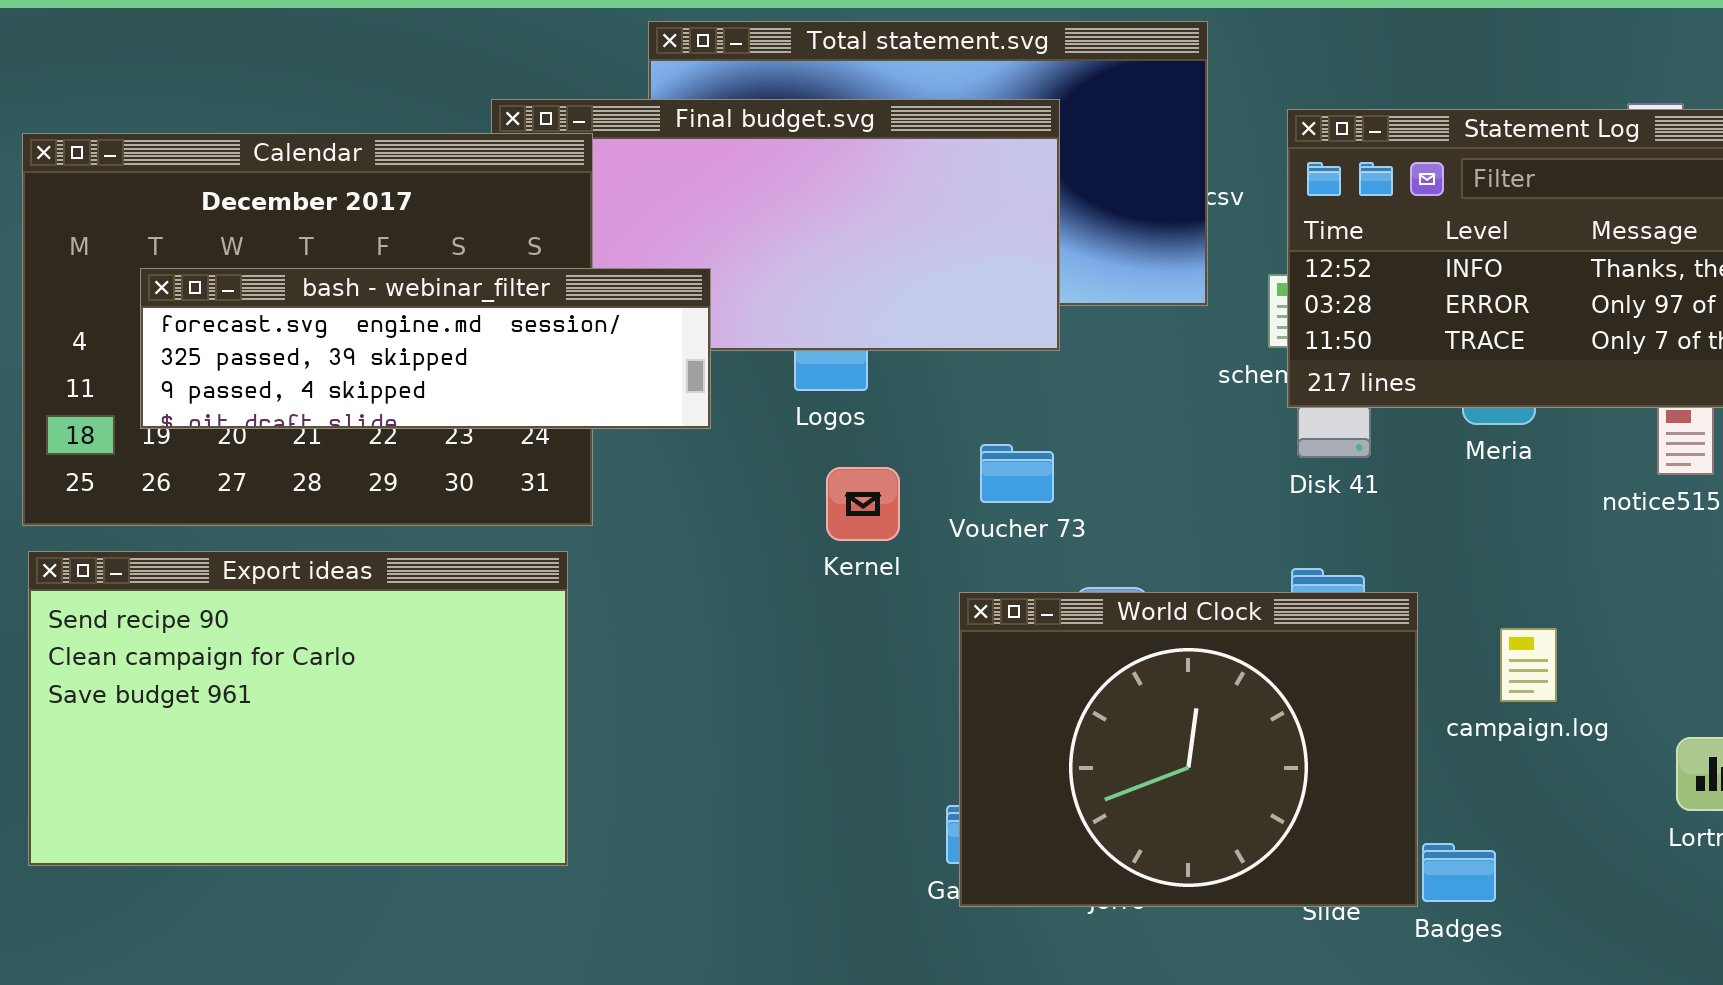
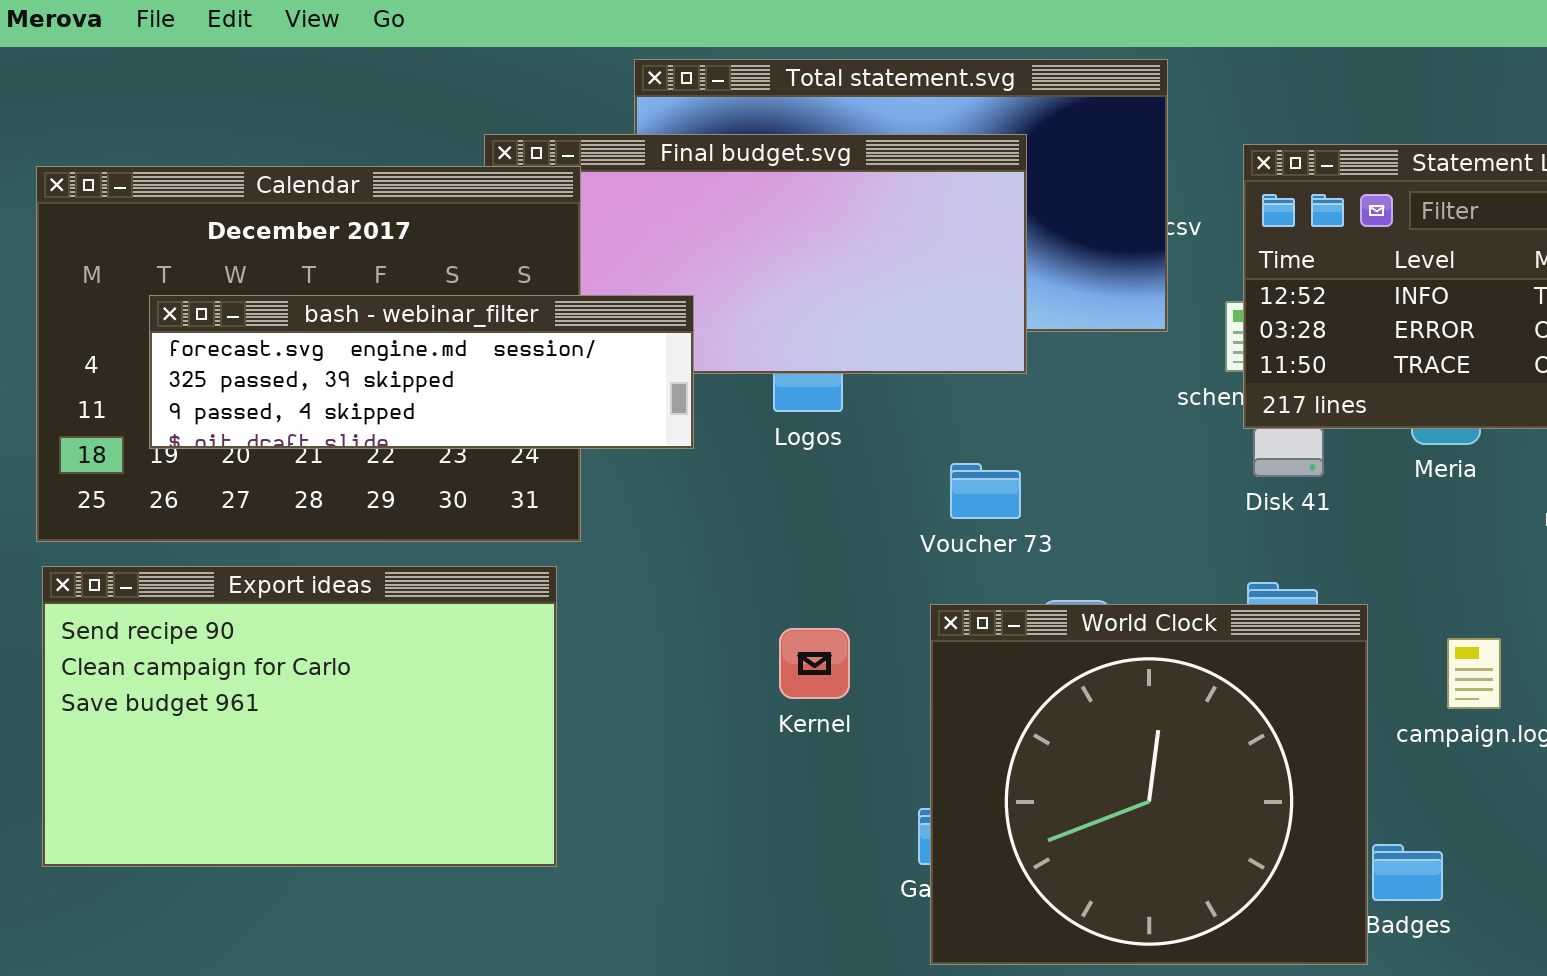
Kernel: [826,467,900,541] -> [779,628,850,699], moved
World Clock: [959,592,1418,907] -> [930,604,1368,965], resized

